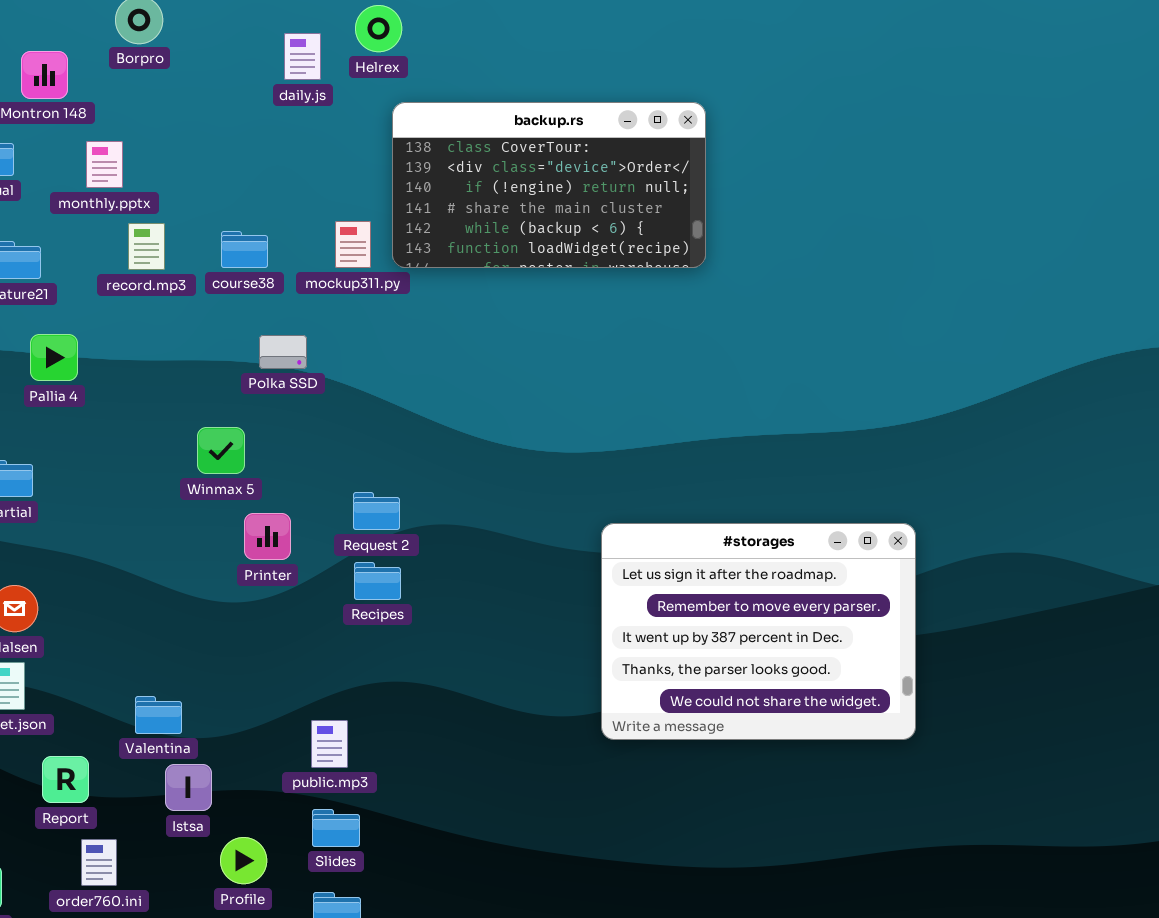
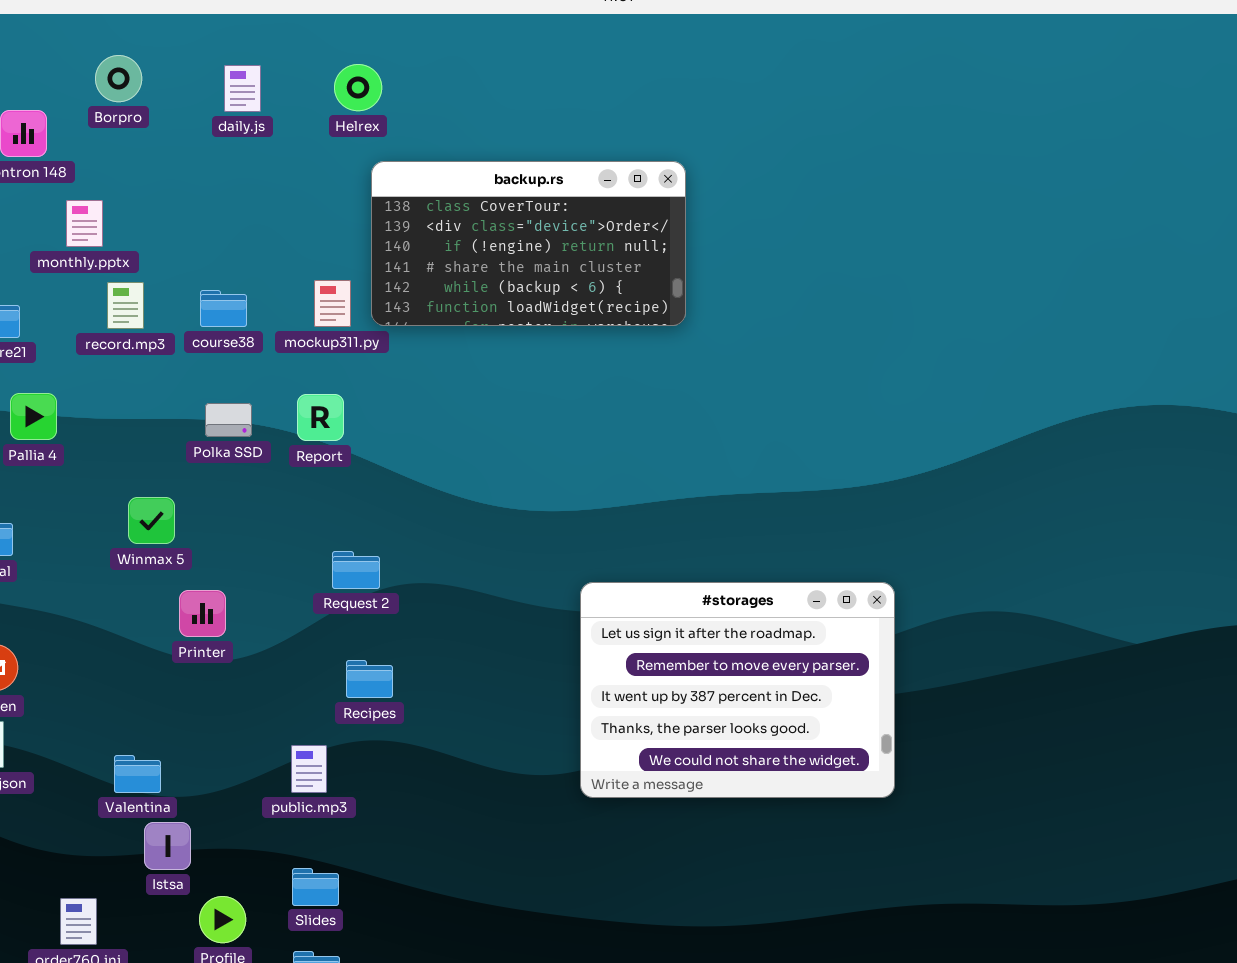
daily.js: [284,33,321,80] -> [224,65,261,112], moved
Polka SSD: [259,335,307,369] -> [205,403,252,437], moved
Winmax 5: [197,427,245,474] -> [128,497,175,544], moved
Printer: [244,513,291,560] -> [179,590,226,637], moved
Recipes: [354,562,401,600] -> [346,660,393,698], moved
public.mp3: [311,720,348,768] -> [291,745,327,793], moved
Report: [42,756,89,803] -> [297,394,344,441], moved

